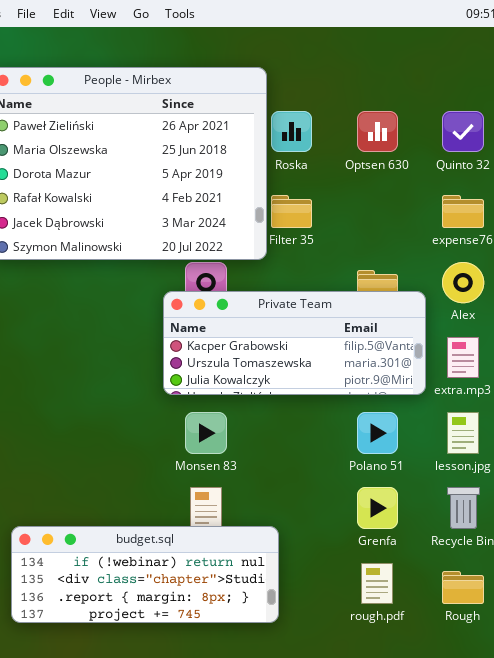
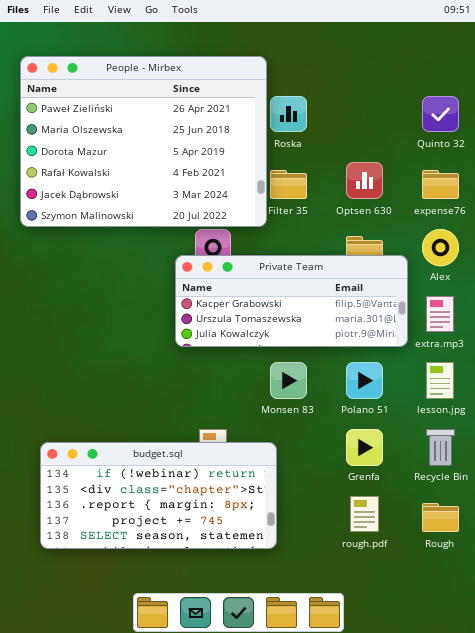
Optsen 630: [357,111,398,152] -> [346,162,383,199], moved
Monsen 83: [185,412,227,454] -> [270,362,307,399], moved
budget.sql: [11,526,279,623] -> [40,442,277,549], resized

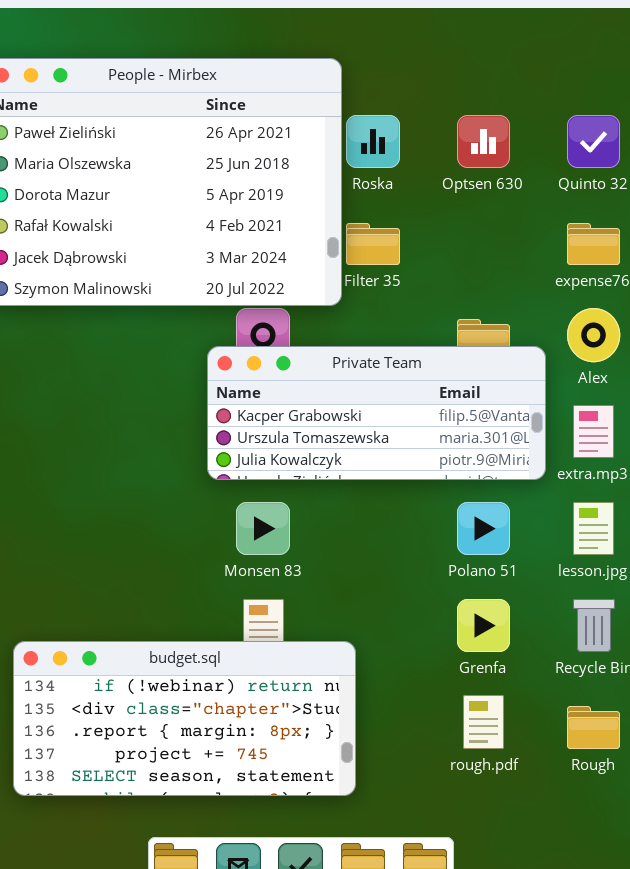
Optsen 630: [346,162,383,199] -> [457,115,510,168], moved
Monsen 83: [270,362,307,399] -> [236,502,290,555], moved
budget.sql: [40,442,277,549] -> [13,641,356,796], moved

